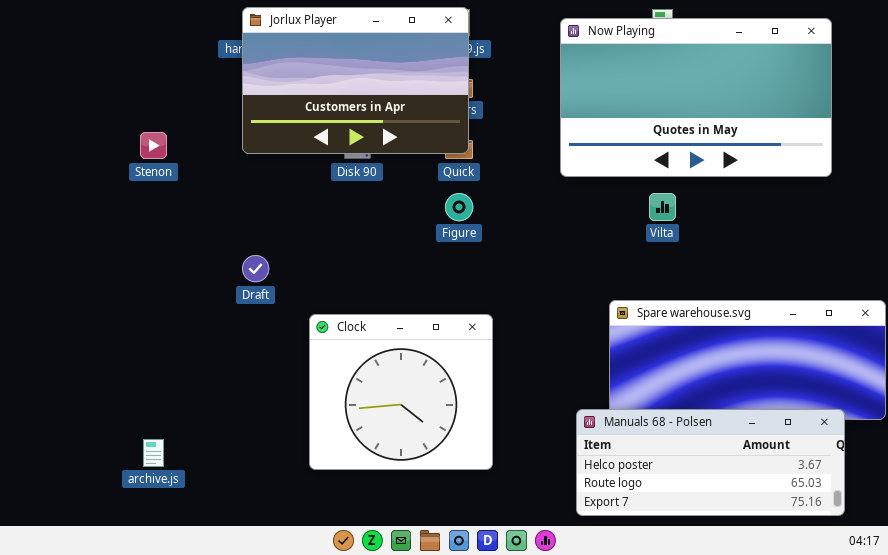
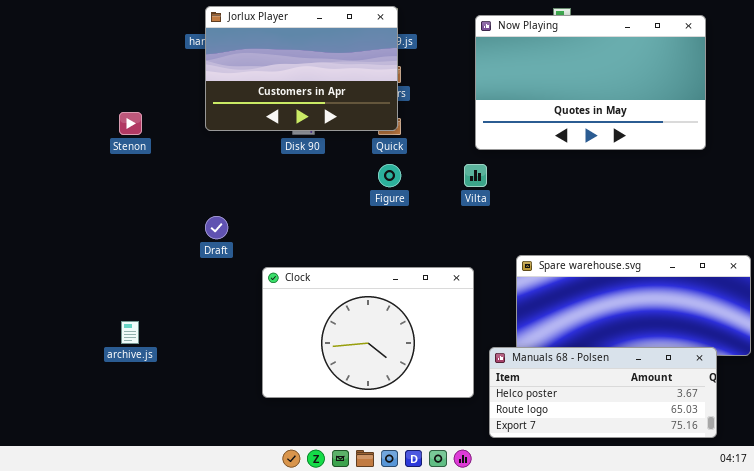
Vilta: [649,193,676,221] -> [464,164,487,187], moved
Clock: [309,314,493,470] -> [262,267,474,398], resized
archive.js: [143,439,164,467] -> [121,321,139,344], moved

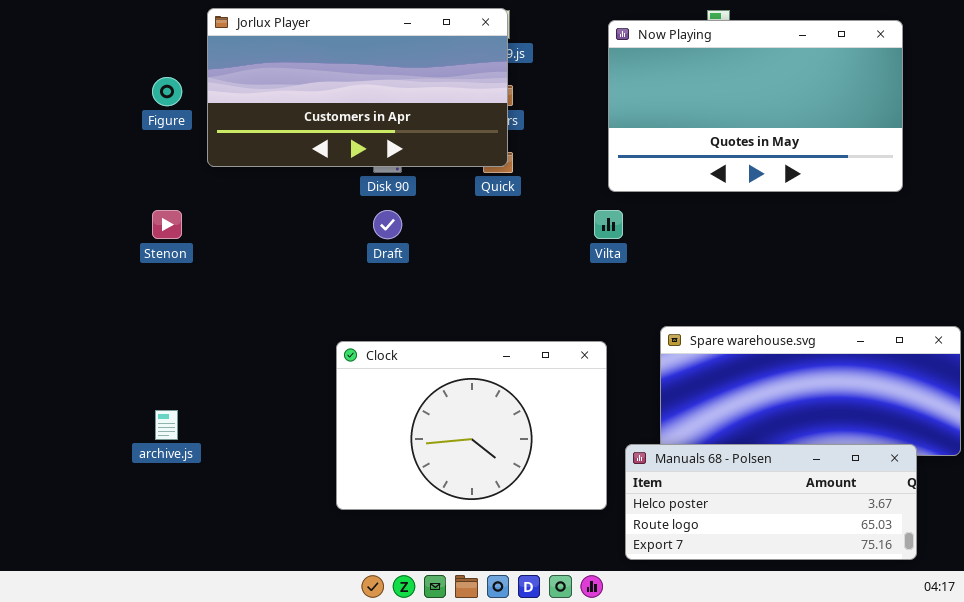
Jorlux Player: [205,6,398,131] -> [207,8,508,167], resized
Stenon: [119,112,142,135] -> [152,210,182,239], moved
Figure: [378,164,401,187] -> [152,77,182,106], moved
Draft: [205,216,228,239] -> [373,210,402,239], moved

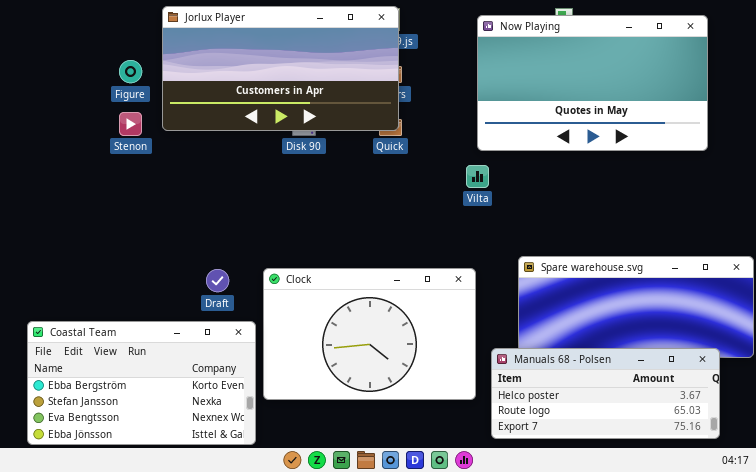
Stenon: [152,210,182,239] -> [119,112,142,136], moved
Draft: [373,210,402,239] -> [206,269,229,292], moved
Coastal Team: none -> [27,321,256,445], opened

